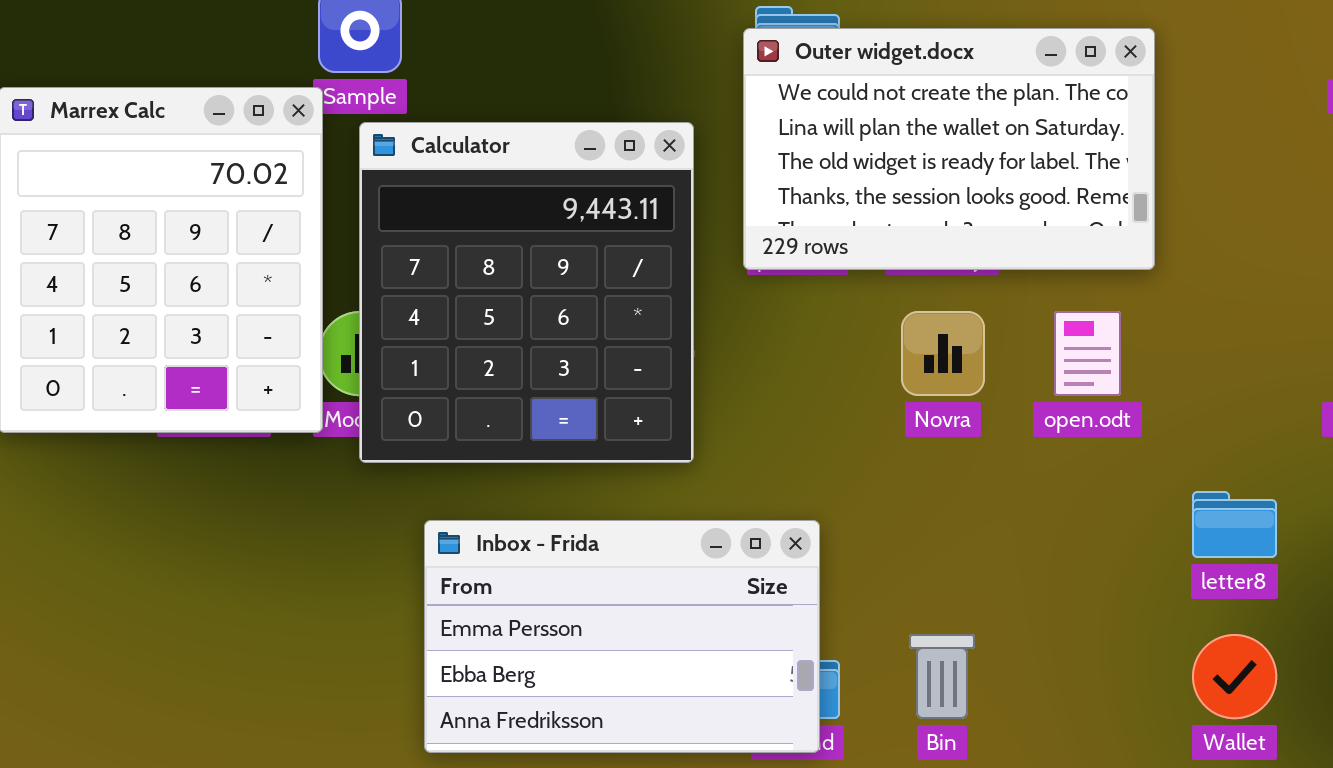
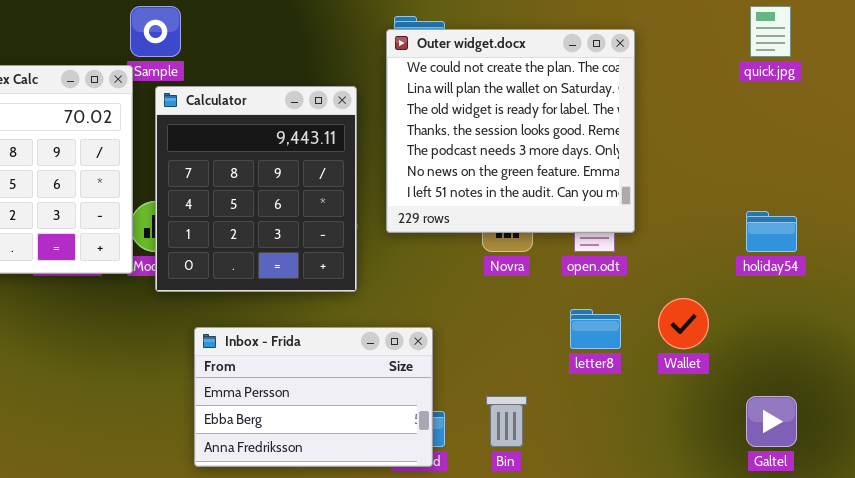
Outer widget.docx: [743,28,1155,270] -> [386,29,635,233], resized
letter8: [1192,491,1277,558] -> [570,309,621,349], moved
Wallet: [1192,634,1277,719] -> [658,298,709,349], moved

